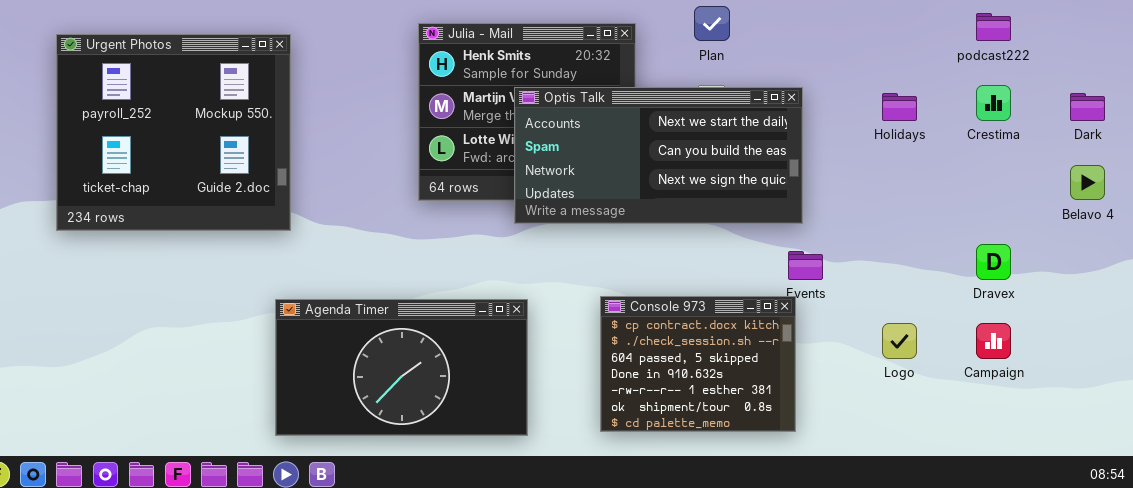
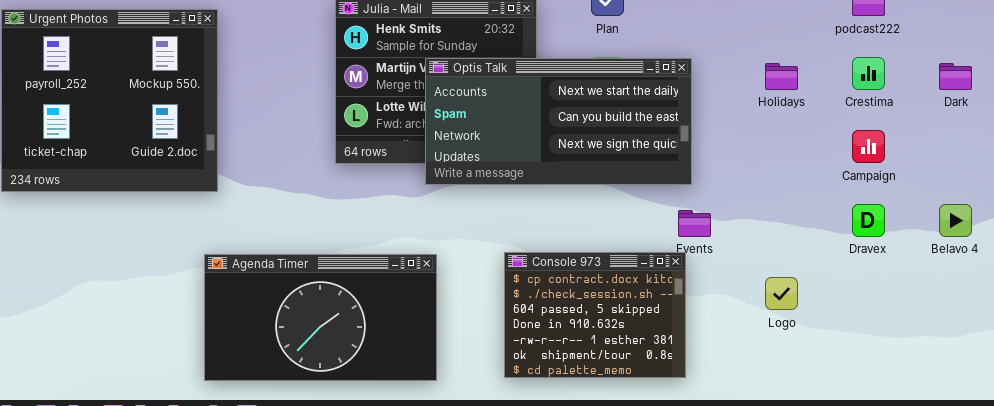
Belavo 4: [1070,165,1105,200] -> [939,204,972,237], moved
Campaign: [976,323,1011,359] -> [852,130,885,163], moved

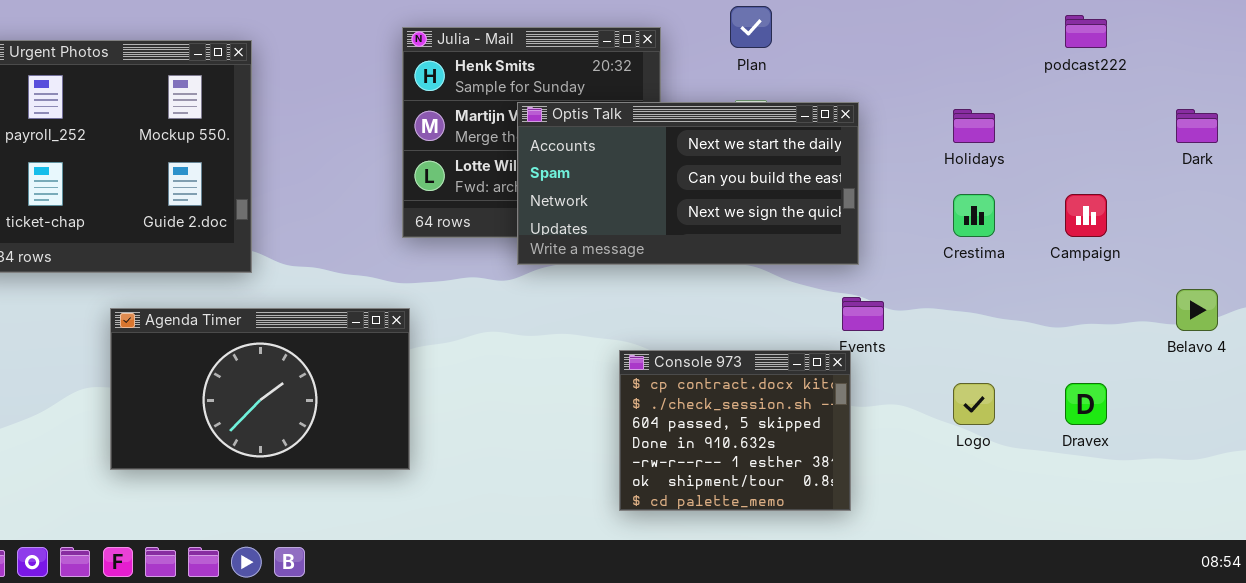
Crestima: [852,57,885,90] -> [953,194,995,237], moved
Dravex: [852,204,885,237] -> [1065,383,1107,425], moved
Agenda Timer: [204,254,437,381] -> [110,308,410,470], moved

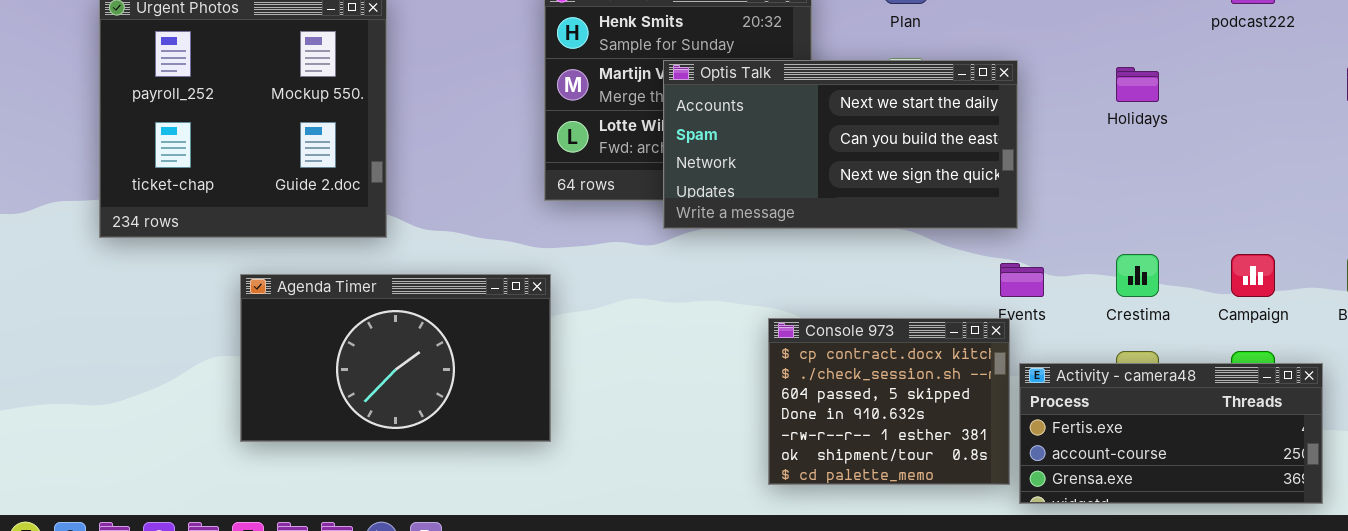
Crestima: [953,194,995,237] -> [1116,254,1159,297], moved
Campaign: [1065,194,1107,237] -> [1231,254,1275,297], moved
Activity - camera48: none -> [1019,363,1323,504], opened

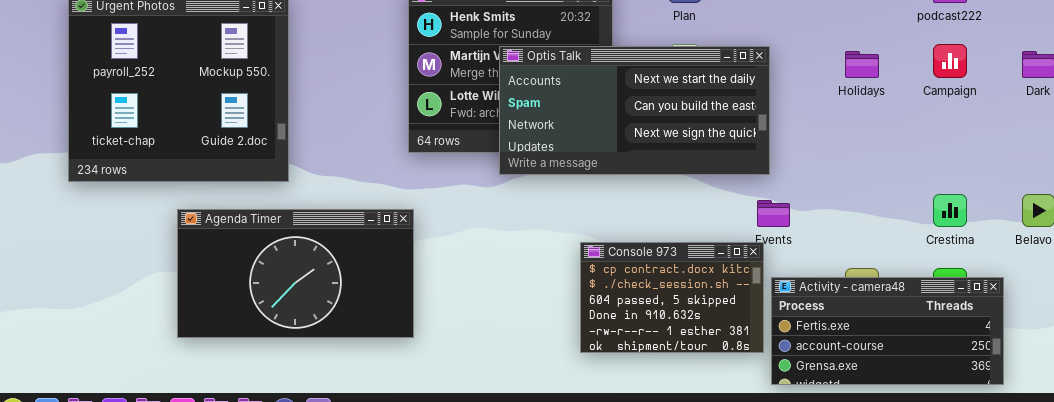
Crestima: [1116,254,1159,297] -> [933,194,967,227], moved
Campaign: [1231,254,1275,297] -> [933,44,967,78], moved
Console 973: [768,318,1010,485] -> [580,242,764,353], resized

